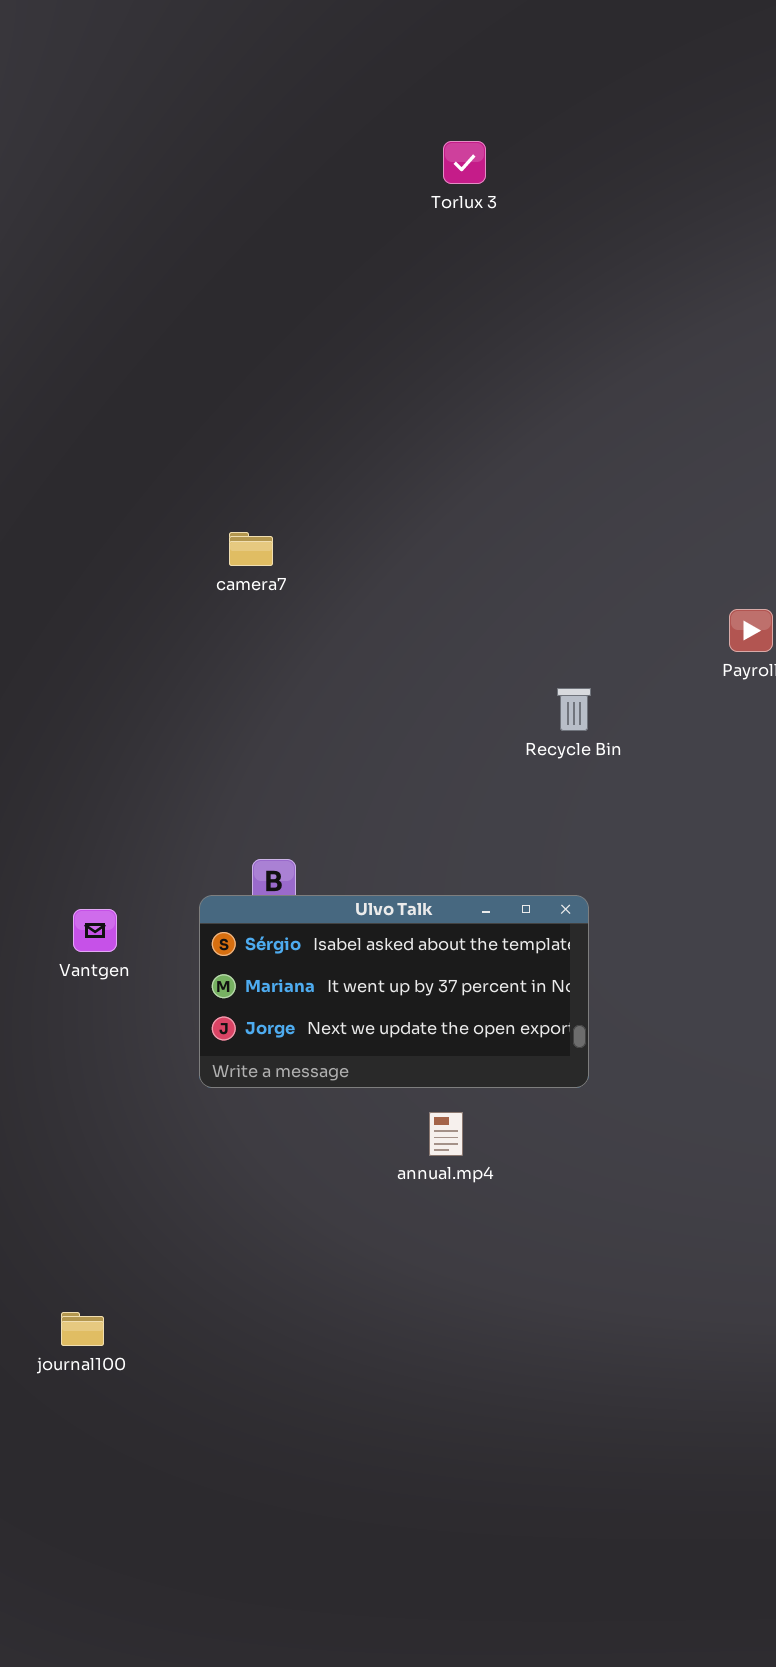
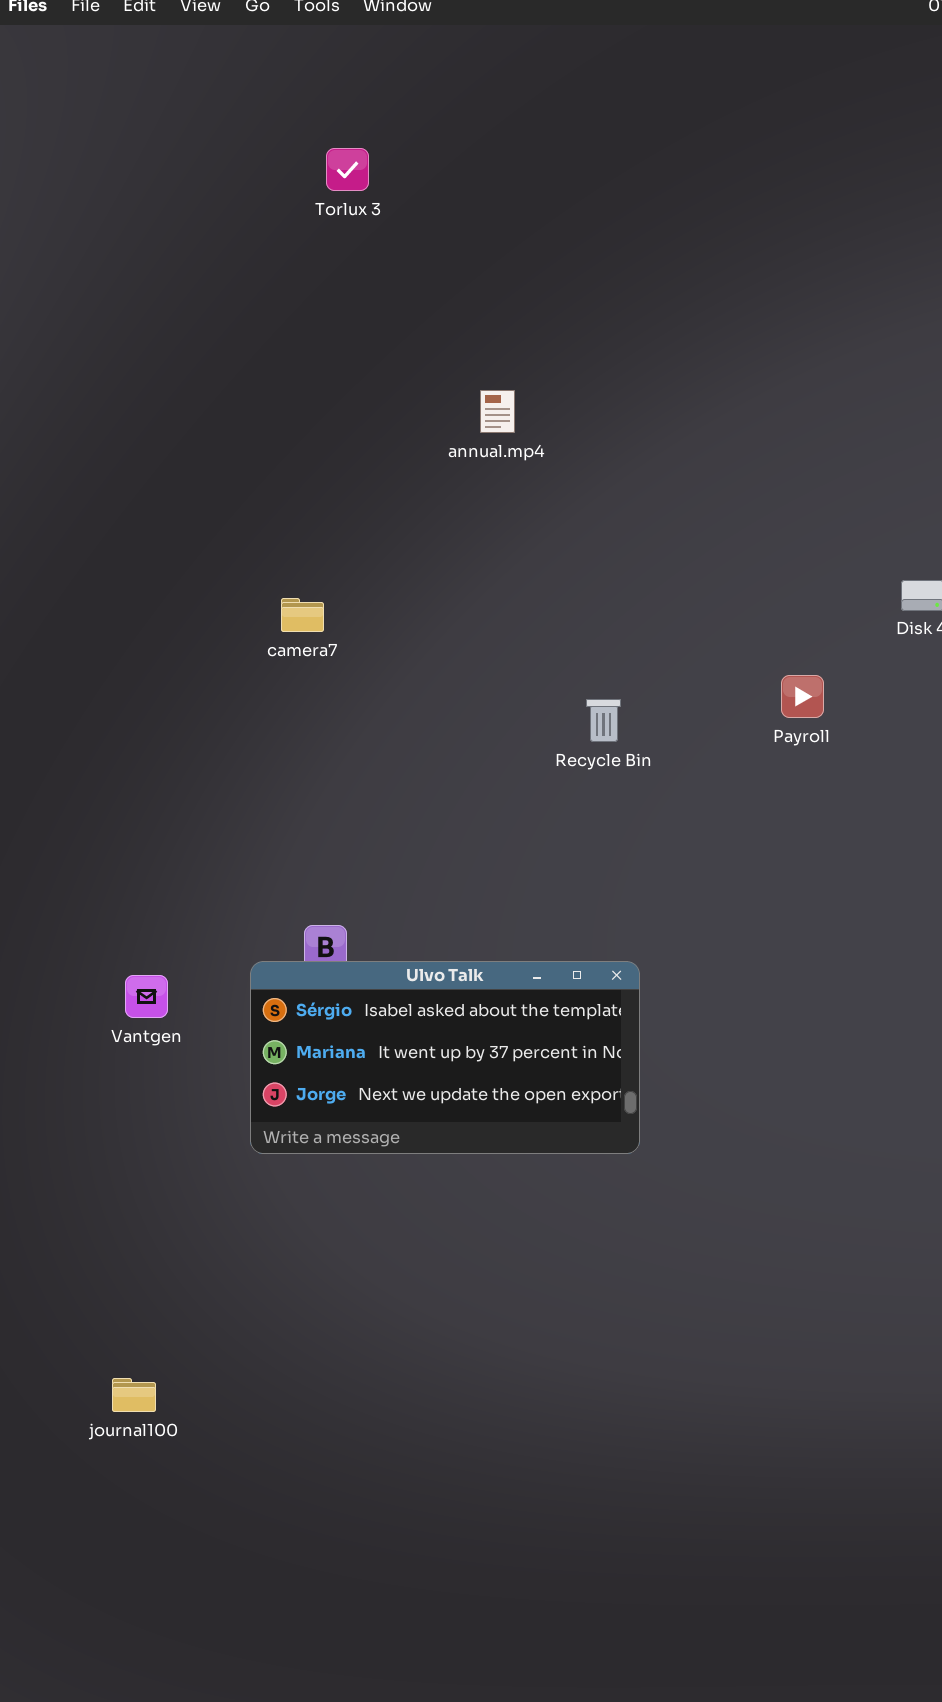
Torlux 3: [443,141,486,184] -> [326,148,369,191], moved
Recycle Bin: [557,688,591,731] -> [586,699,621,742], moved
annual.mp4: [429,1112,463,1156] -> [480,390,515,433], moved

